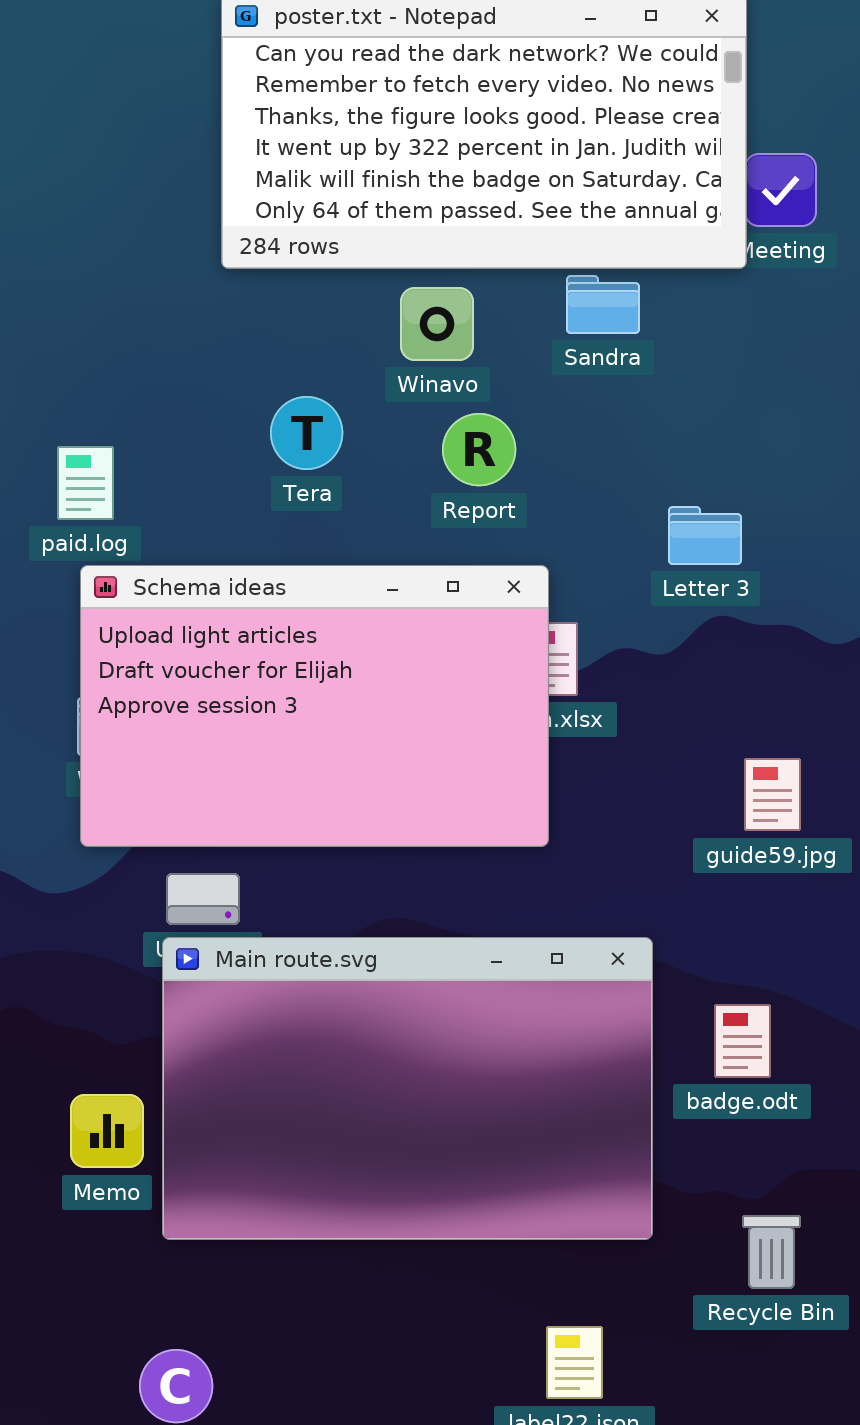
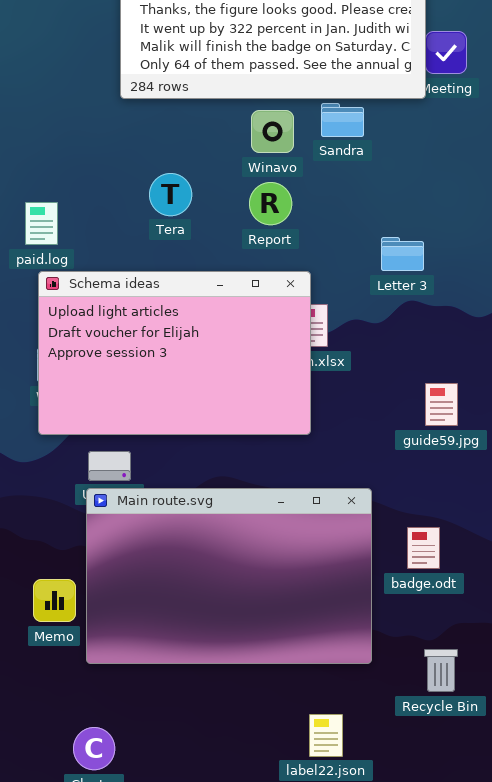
Winavo: [400,287,474,361] -> [251,110,294,153], moved

